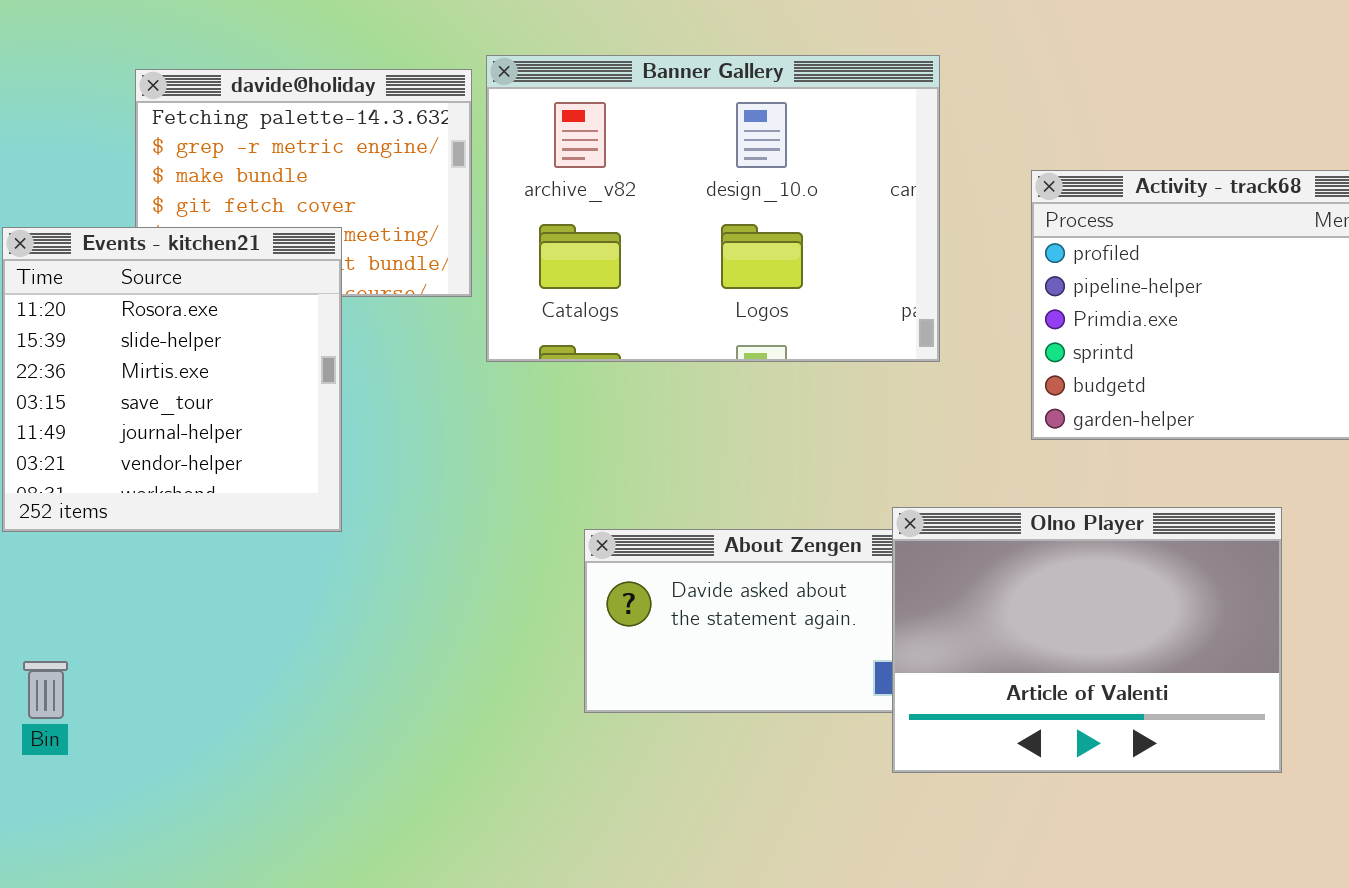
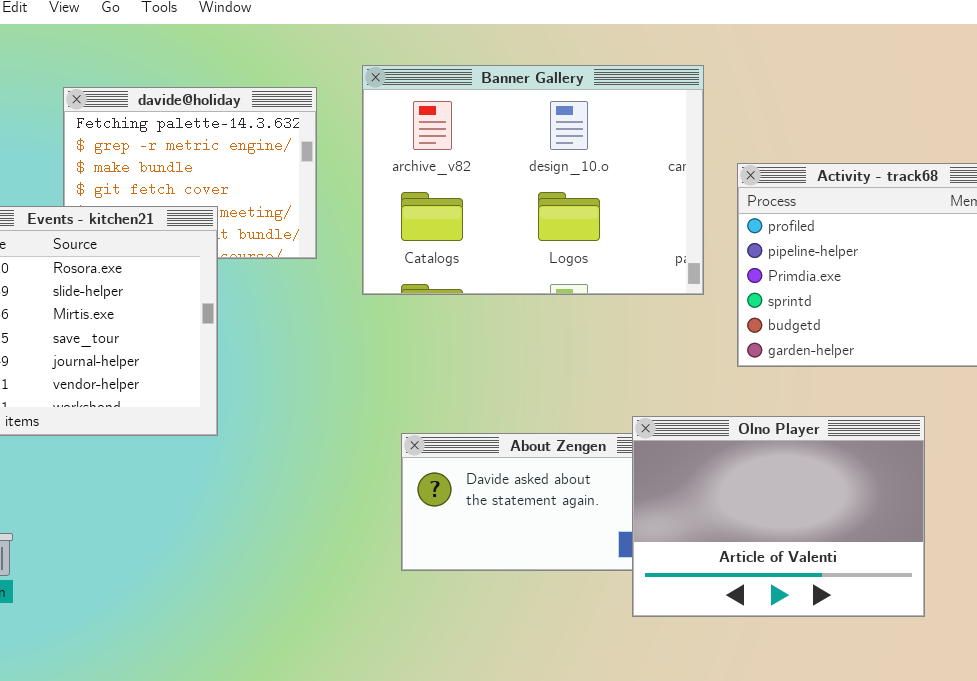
Banner Gallery: [486,55,940,362] -> [362,65,704,295], moved

